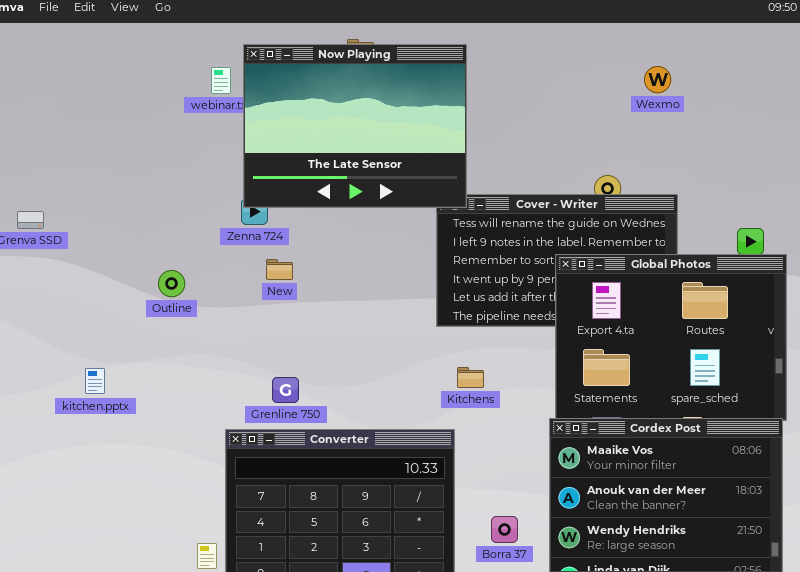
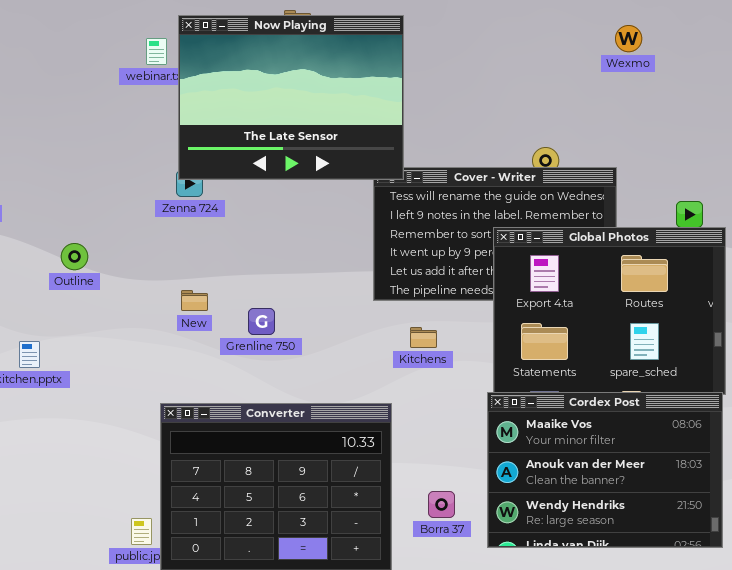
Wexmo: [644,66,671,93] -> [615,25,642,52], moved
New: [266,259,293,280] -> [181,290,208,311], moved
Outline: [158,270,185,297] -> [61,243,88,270], moved
Kitchens: [457,367,484,388] -> [410,327,437,348], moved
Grenline 750: [272,377,299,403] -> [248,308,275,335], moved

